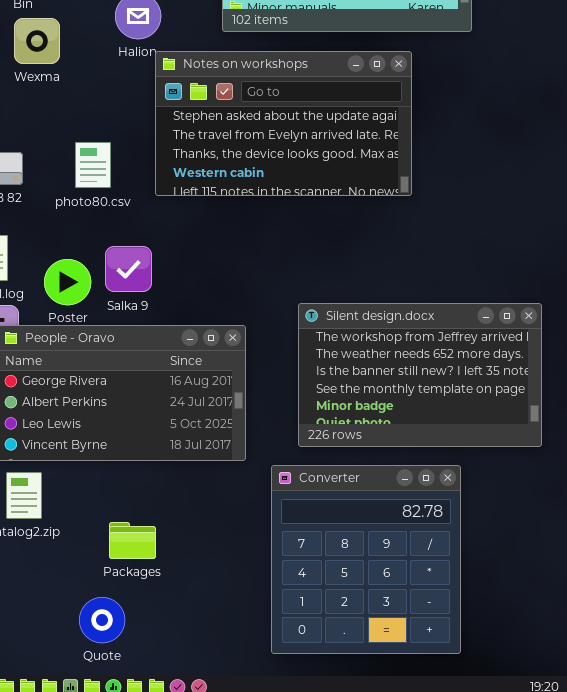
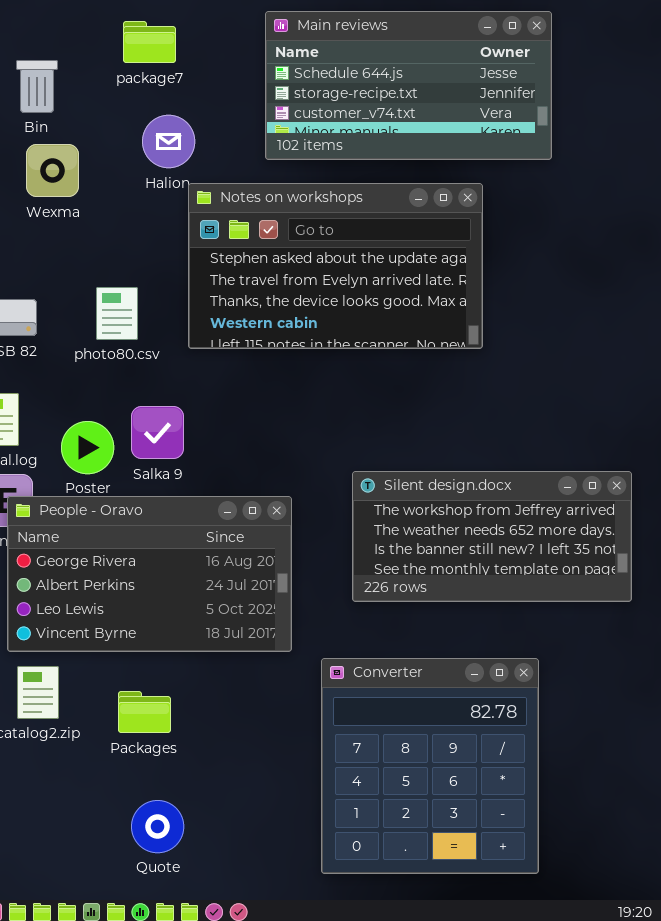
Silent design.docx: [298,303,542,447] -> [352,471,632,602], resized
Packages: [109,522,156,559] -> [118,691,171,733], moved
Quote: [79,597,125,643] -> [131,800,184,853], moved

